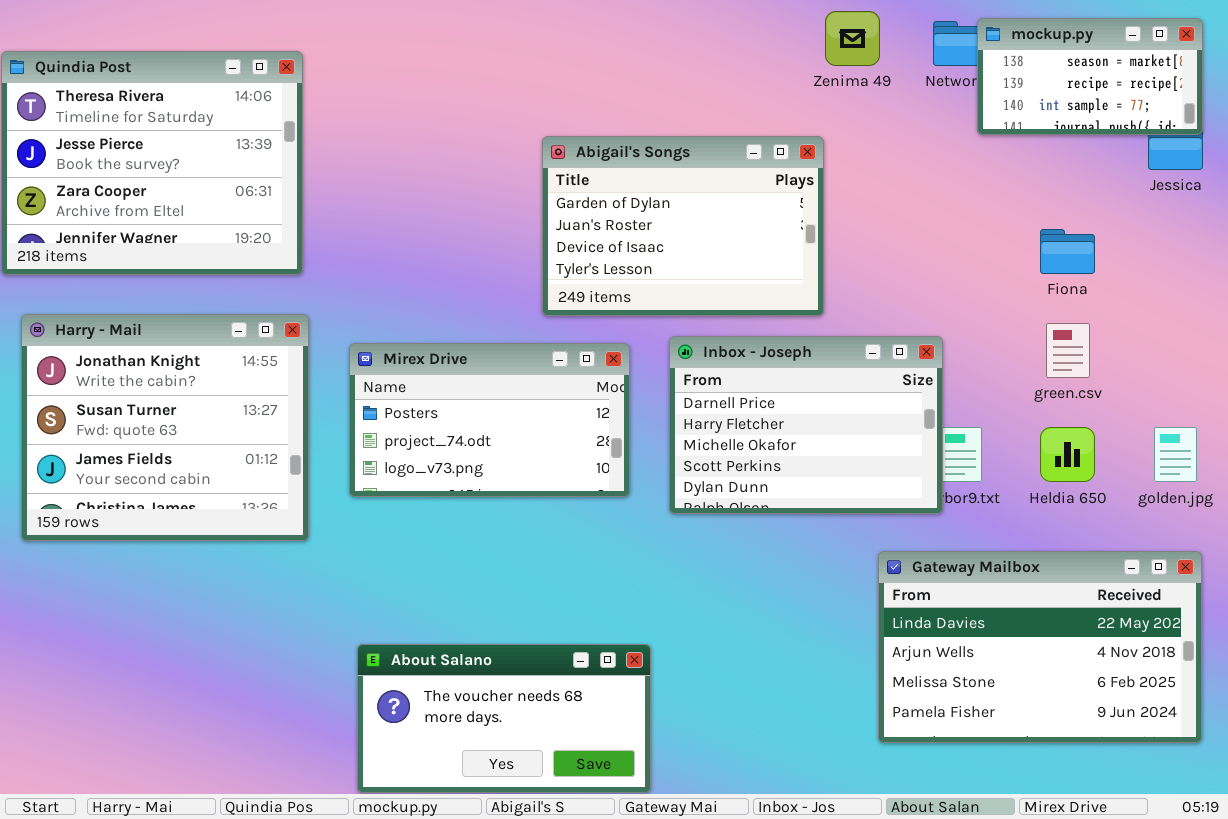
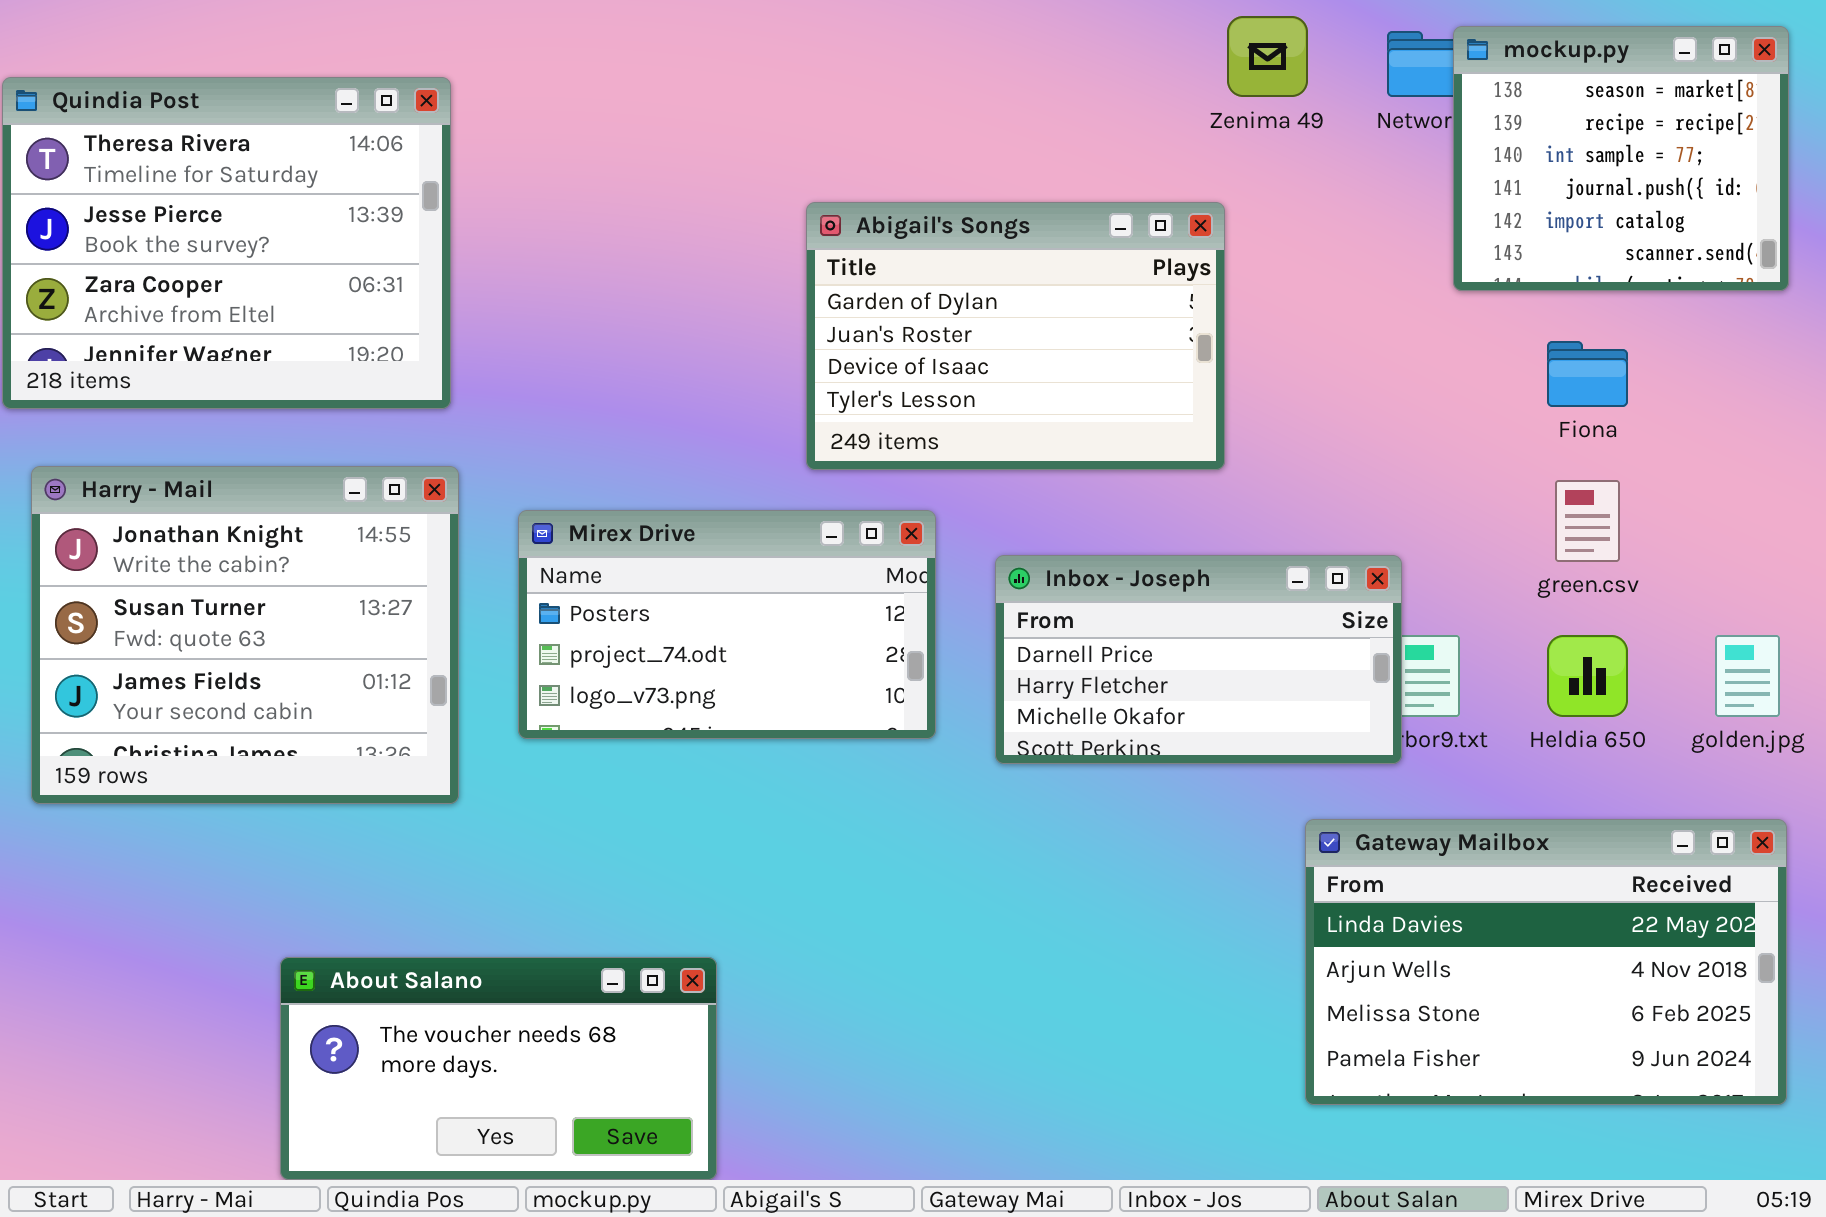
mockup.py: [977,18,1203,135] -> [1453,26,1789,291], resized
Inbox - Joseph: [669,336,943,514] -> [995,555,1402,764], resized
About Salano: [357,644,651,793] -> [280,957,717,1180], moved

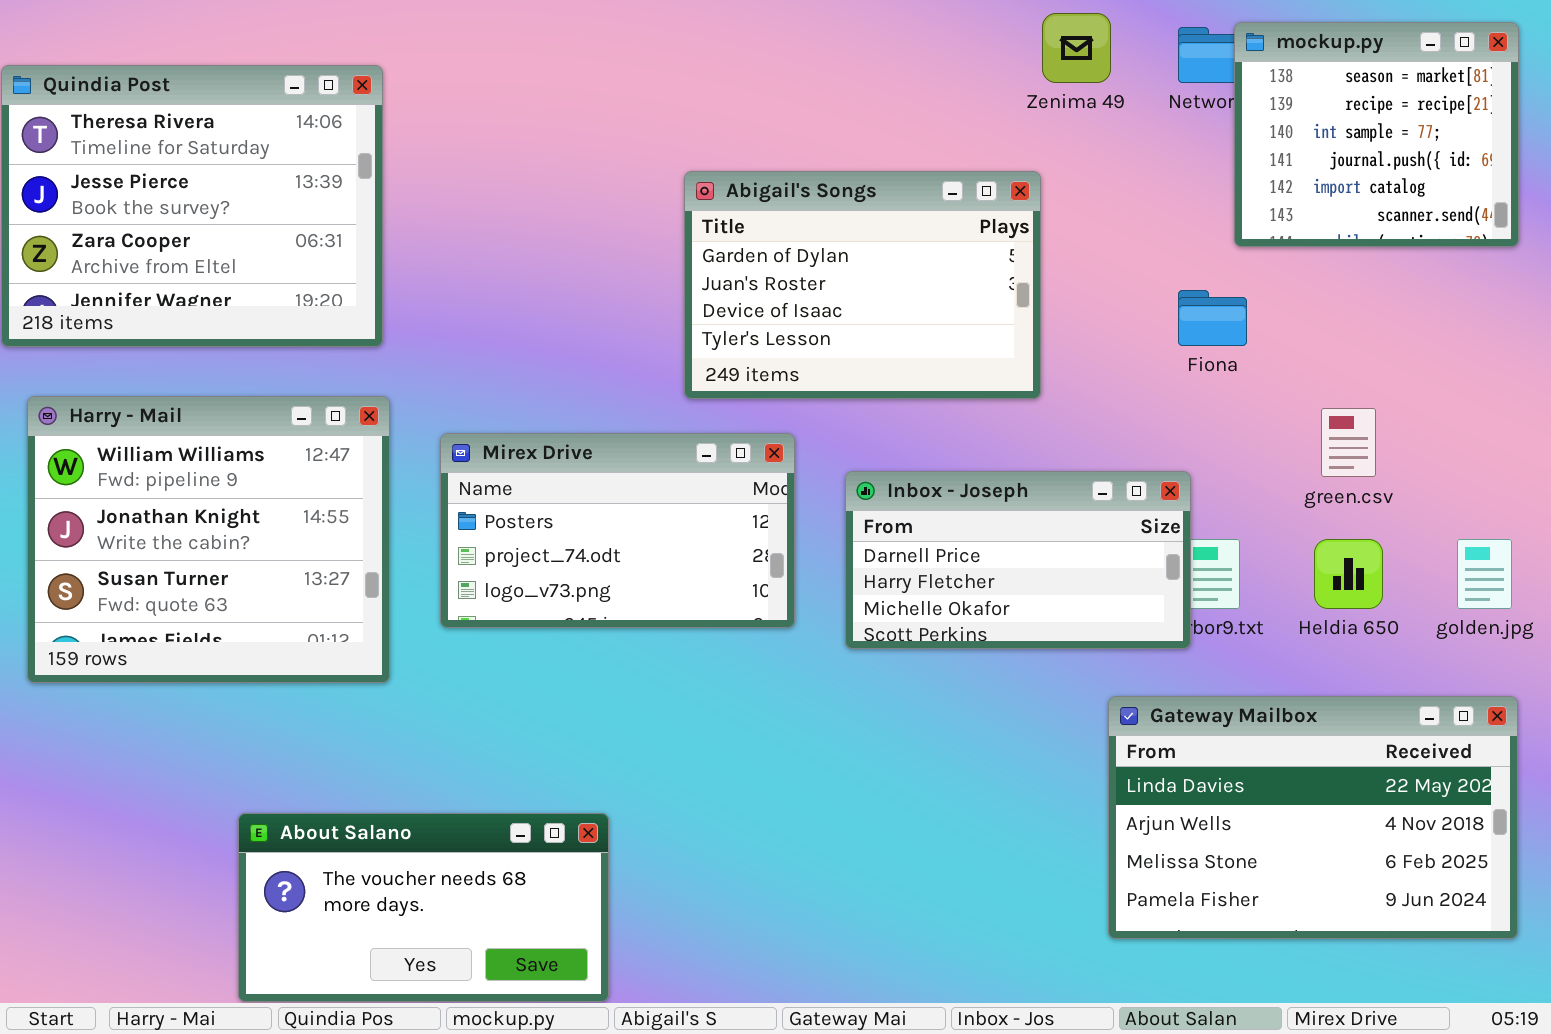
Fiona: [1547,341,1628,407] -> [1178,290,1247,346], moved
Harry - Mail: [31,466,459,804] -> [27,396,390,683], scrolled up 1 row

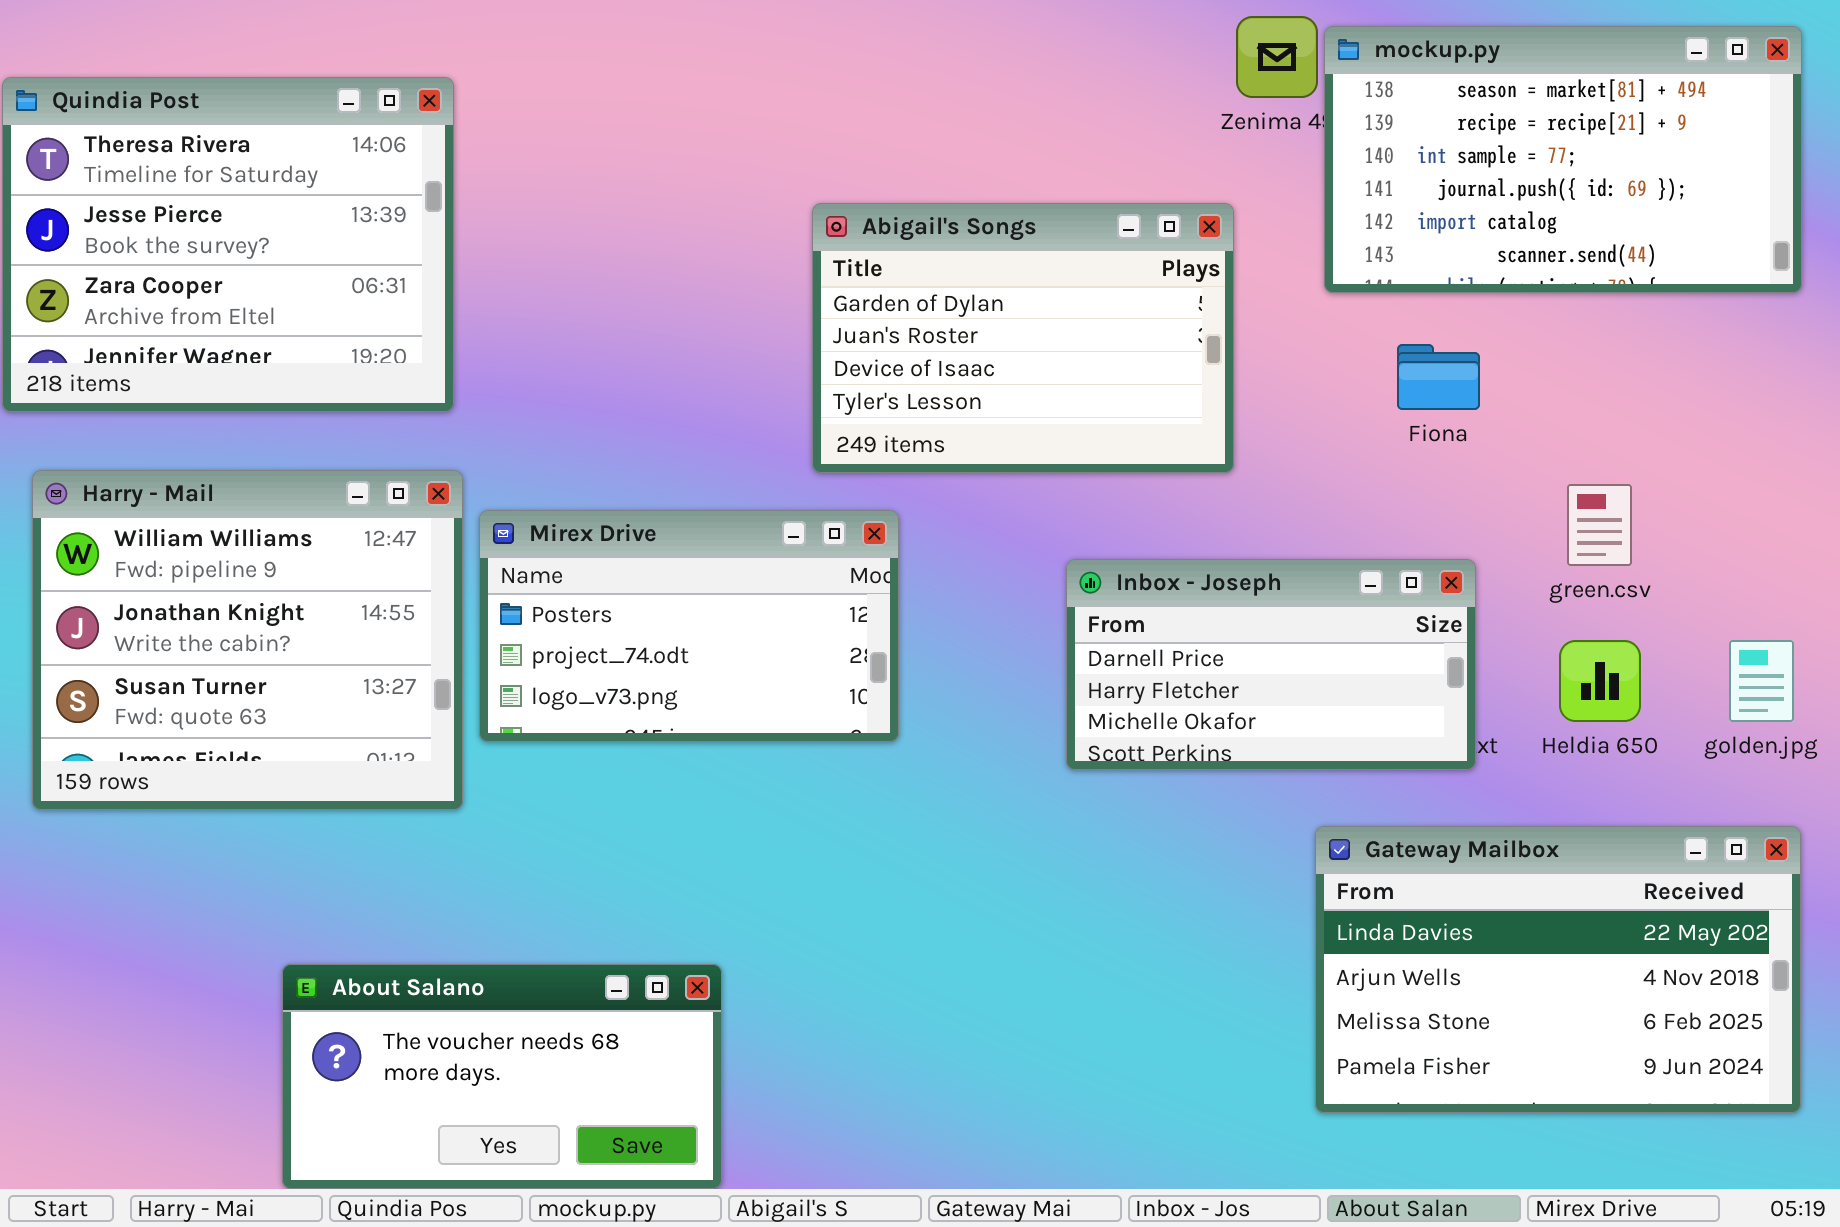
mockup.py: [1234,22,1519,247] -> [1324,26,1802,293], resized
Mirex Drive: [440,433,795,628] -> [479,510,899,742], moved
Inbox - Joseph: [845,471,1191,649] -> [1066,559,1476,770], moved

